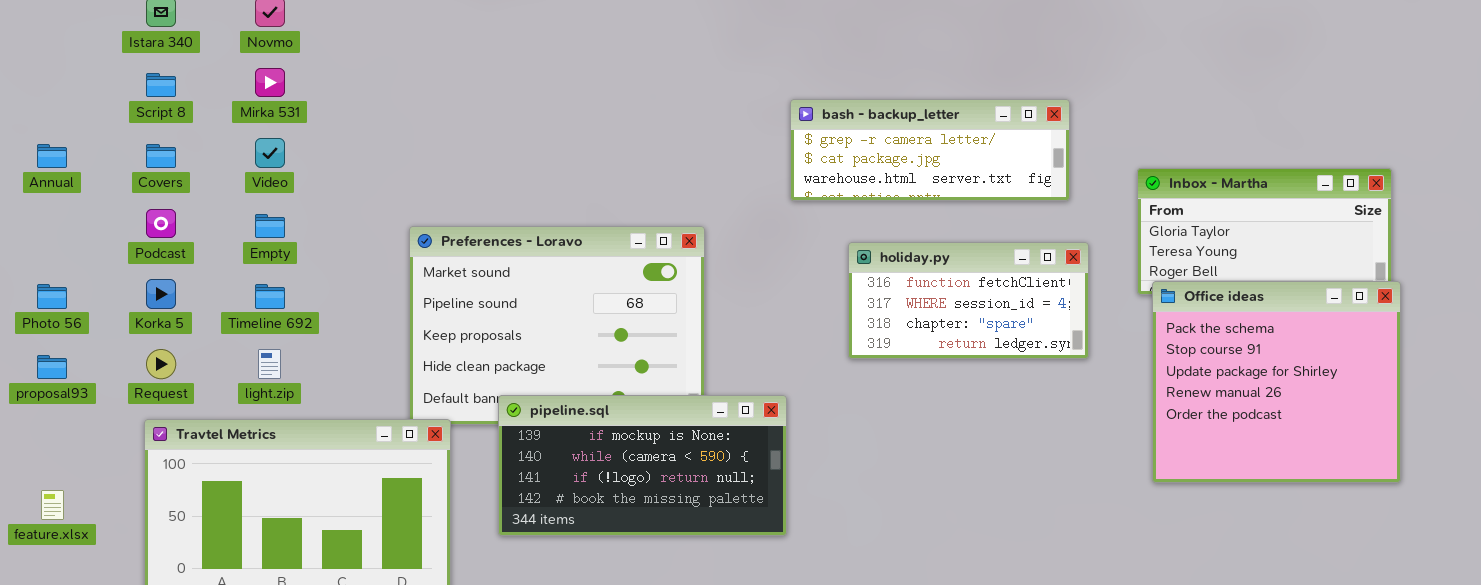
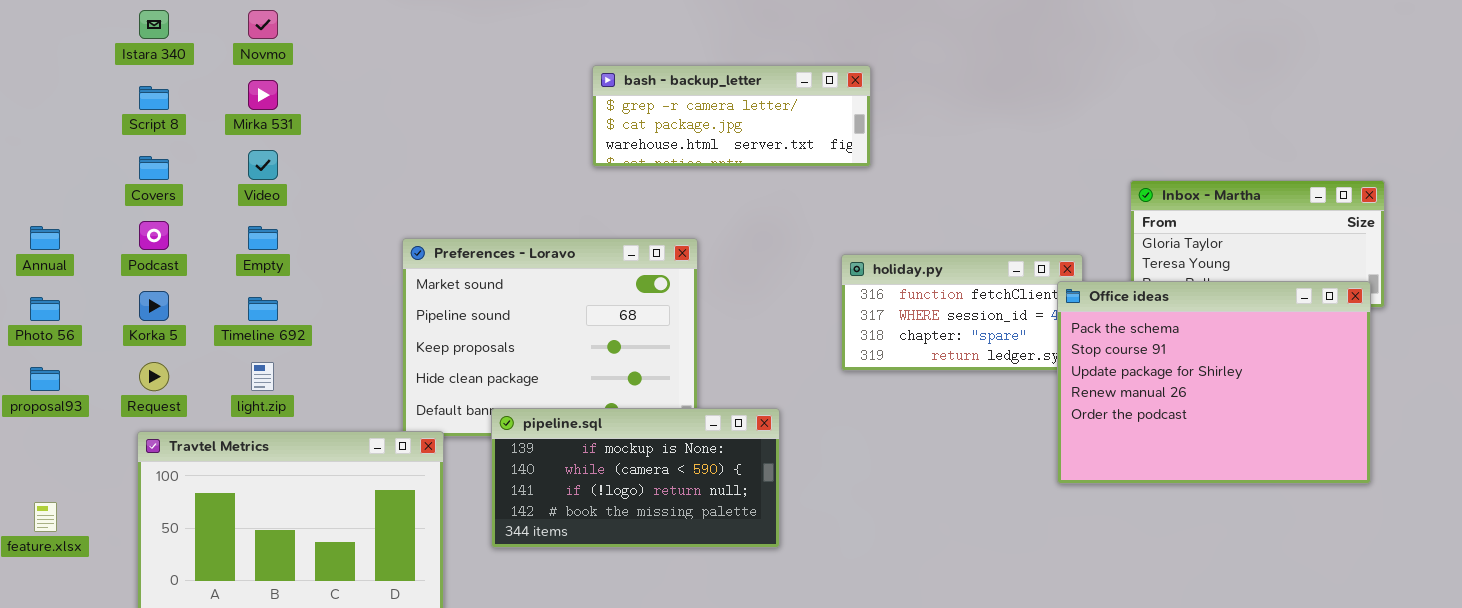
bash - backup_letter: [790,99,1070,201] -> [592,65,871,167], moved
Annual: [37,144,67,168] -> [30,226,60,250], moved
Office ideas: [1152,281,1401,483] -> [1057,281,1371,484], moved, resized

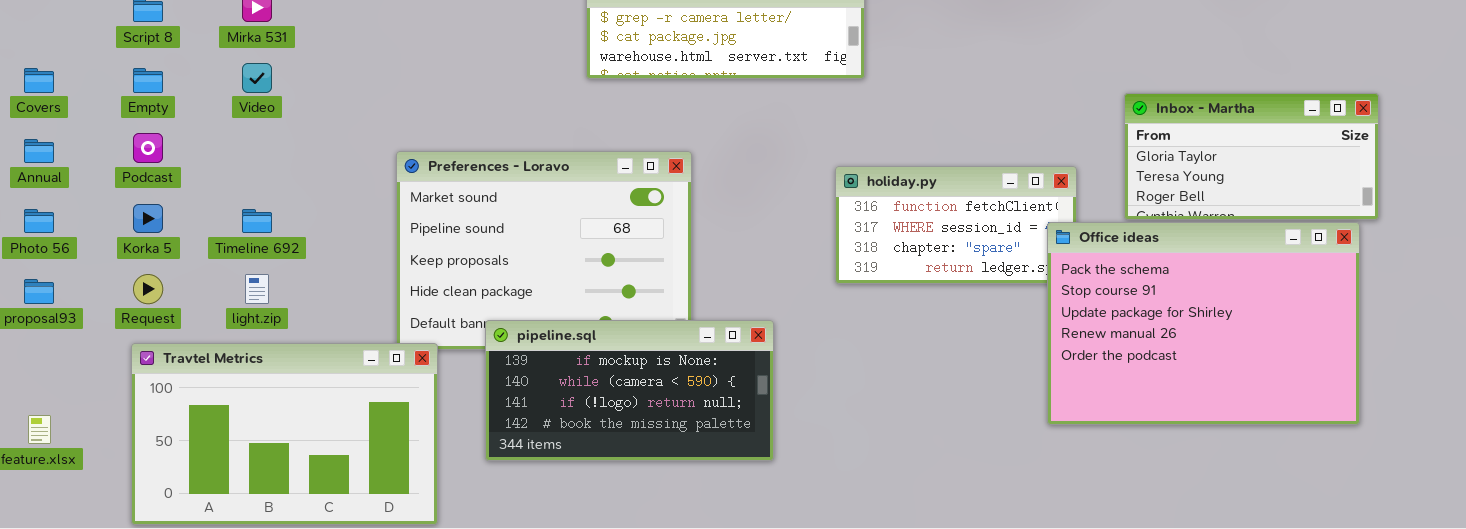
Covers: [139,156,169,180] -> [24,68,54,93], moved
Empty: [248,226,278,250] -> [133,68,163,93], moved
Office ideas: [1057,281,1371,484] -> [1047,222,1360,425], moved

